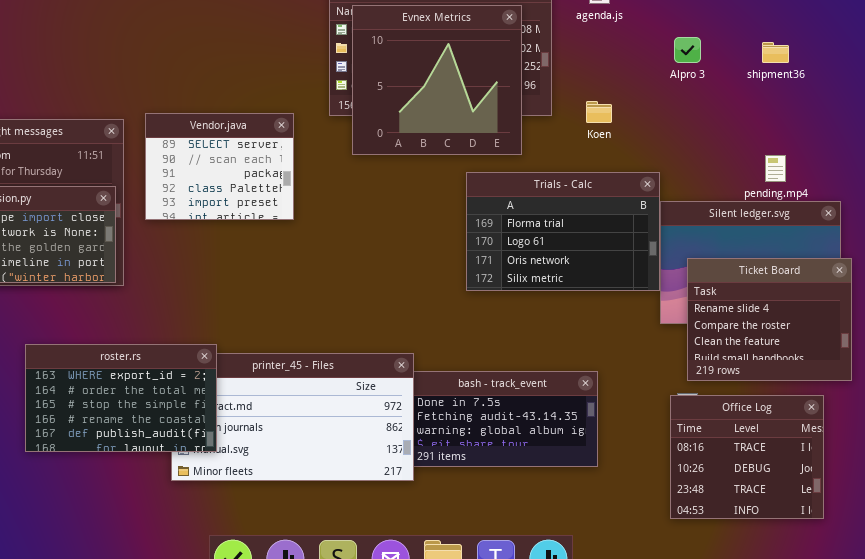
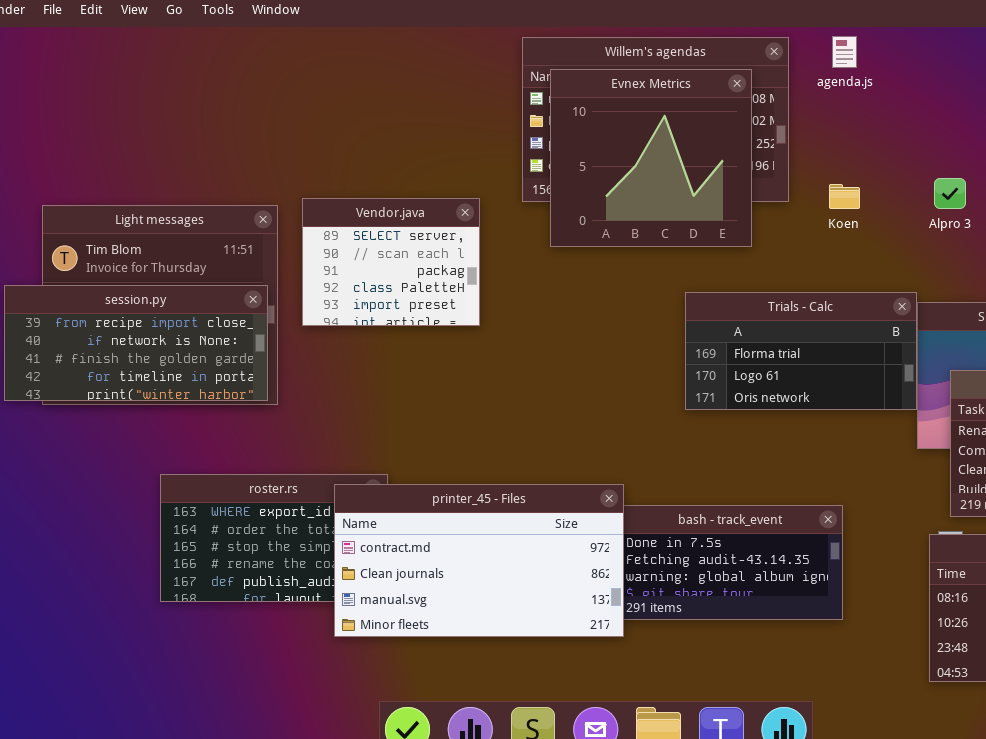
Alpro 3: [674,37,701,63] -> [934,178,966,209], moved
Trials - Calc: [466,172,660,291] -> [685,292,917,410], resized
printer_45 - Files: [171,353,414,481] -> [334,484,624,637], raised

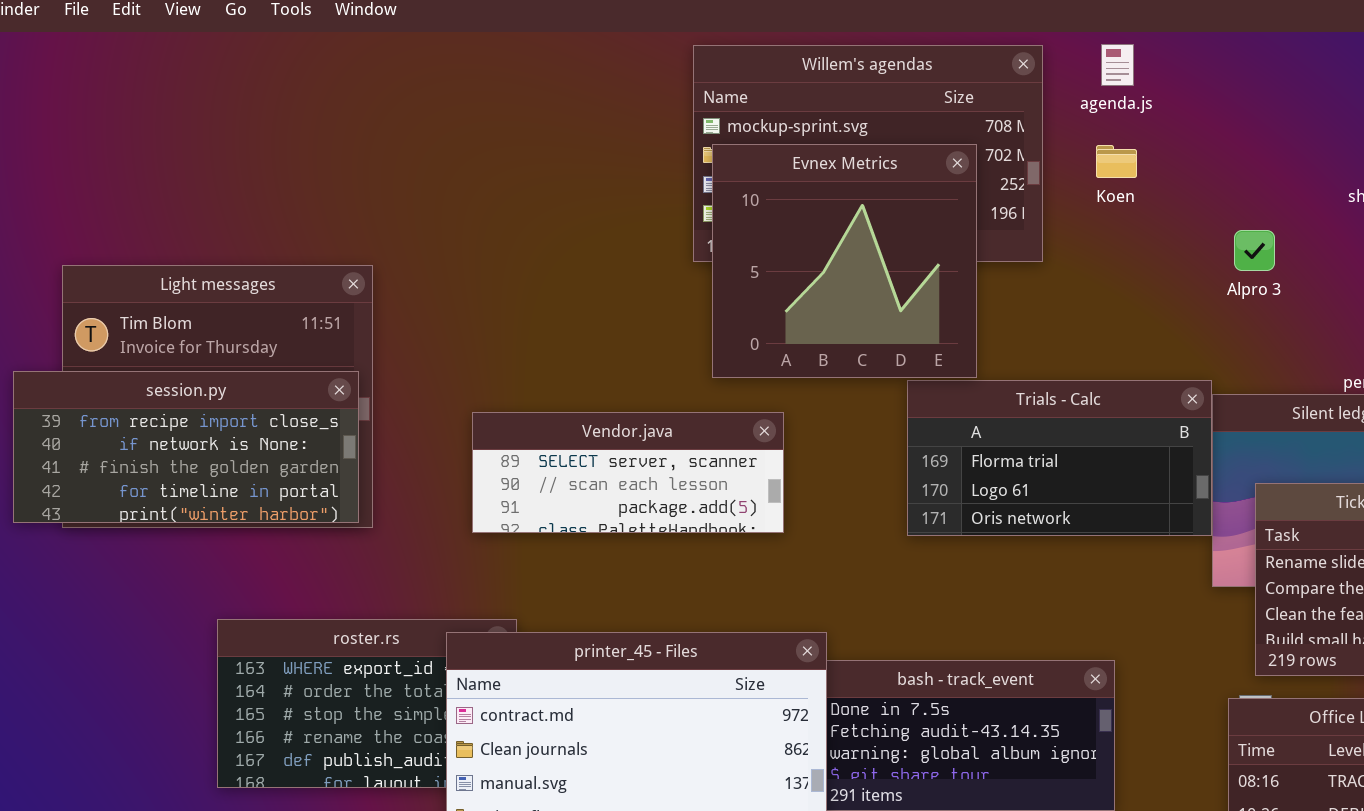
Evnex Metrics: [550,69,752,247] -> [712,144,977,378], moved
Koen: [829,184,860,209] -> [1096,145,1137,178], moved
Vendor.java: [302,198,480,326] -> [472,412,784,533], moved, resized

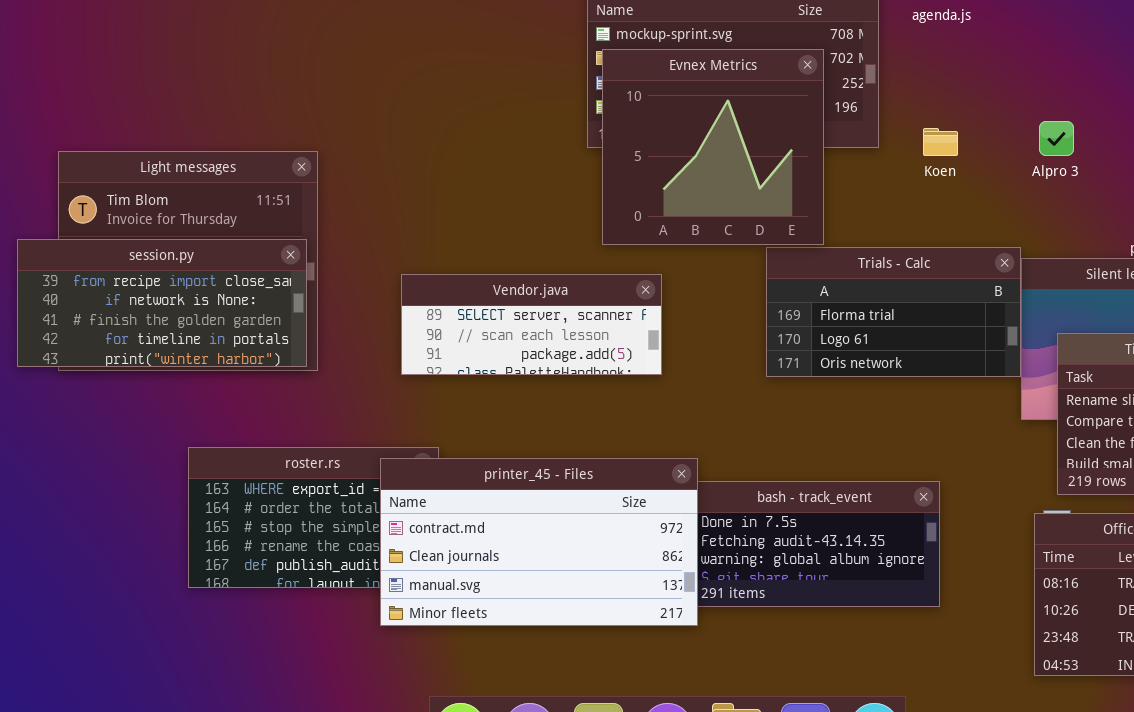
Koen: [1096,145,1137,178] -> [923,128,958,156], moved

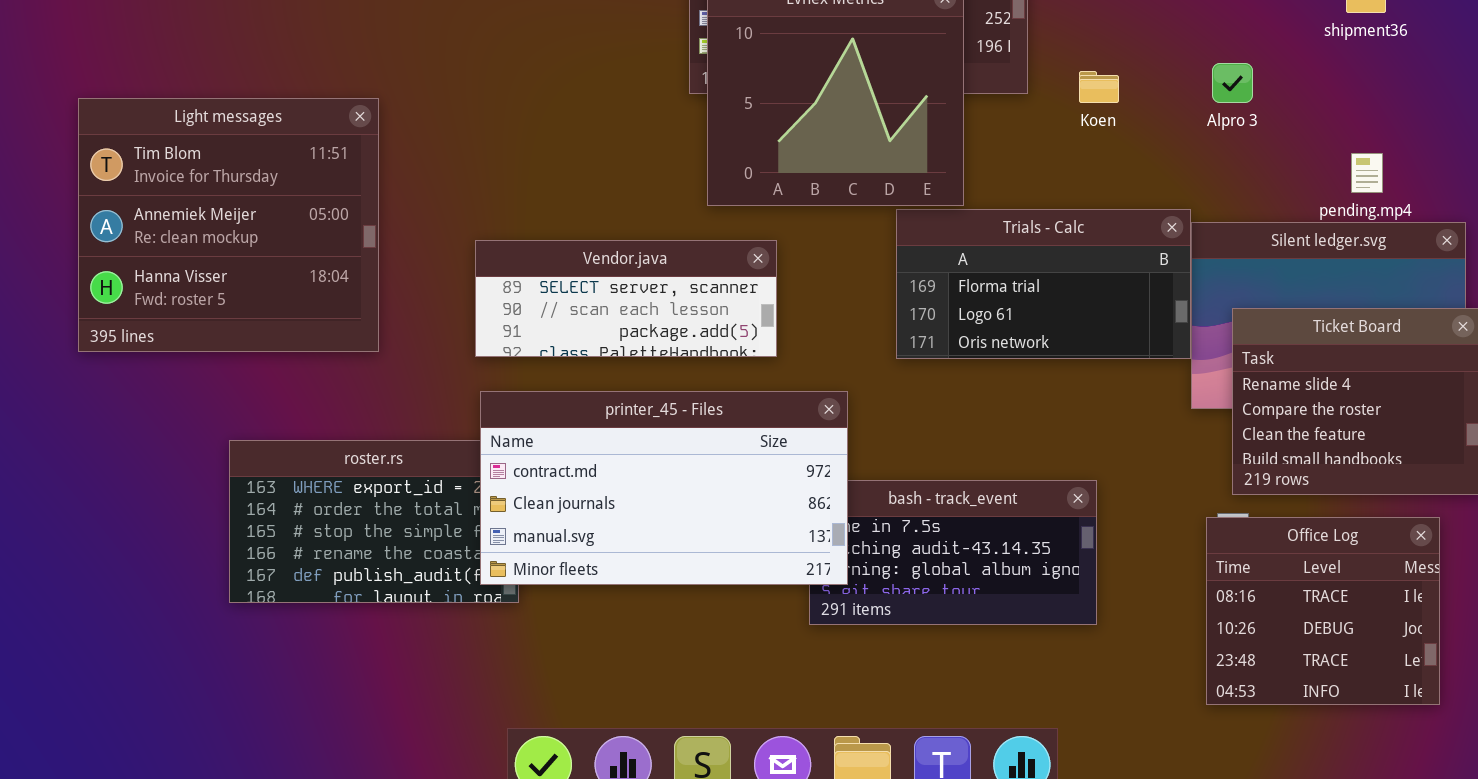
session.py: [17,239,307,367] -> none, closed
printer_45 - Files: [380,458,698,626] -> [480,391,848,585], moved

